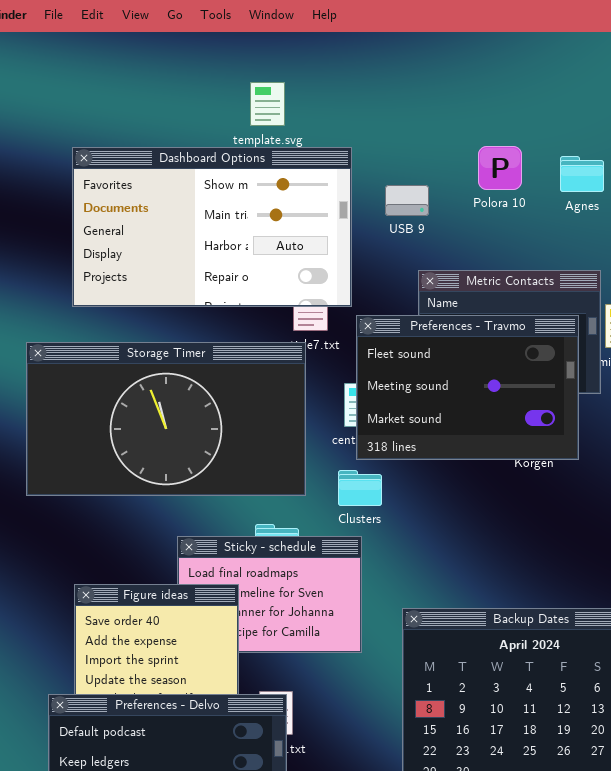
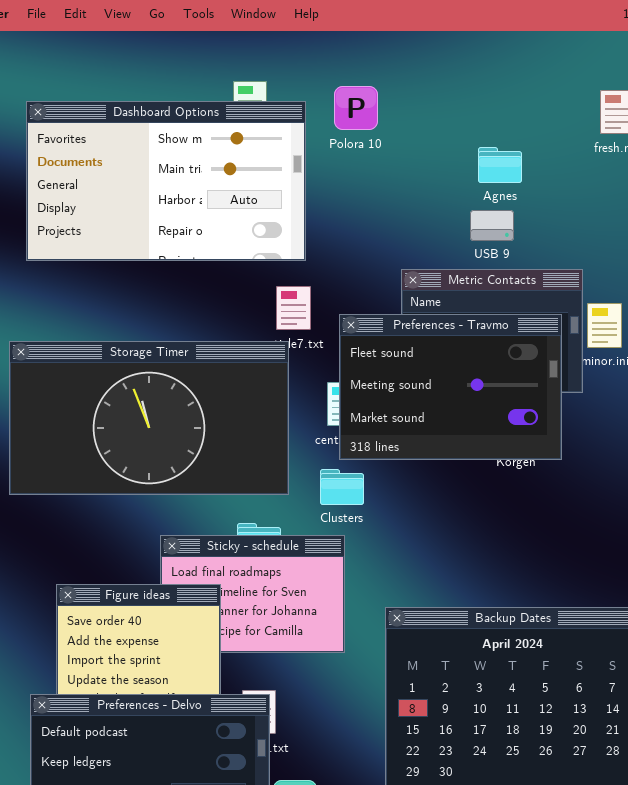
Polora 10: [478,146,522,190] -> [334,86,378,130], moved
Dashboard Options: [72,147,352,307] -> [26,101,306,261], moved
Agnes: [560,156,604,192] -> [478,147,522,183], moved
USB 9: [385,185,429,216] -> [470,210,514,241], moved

